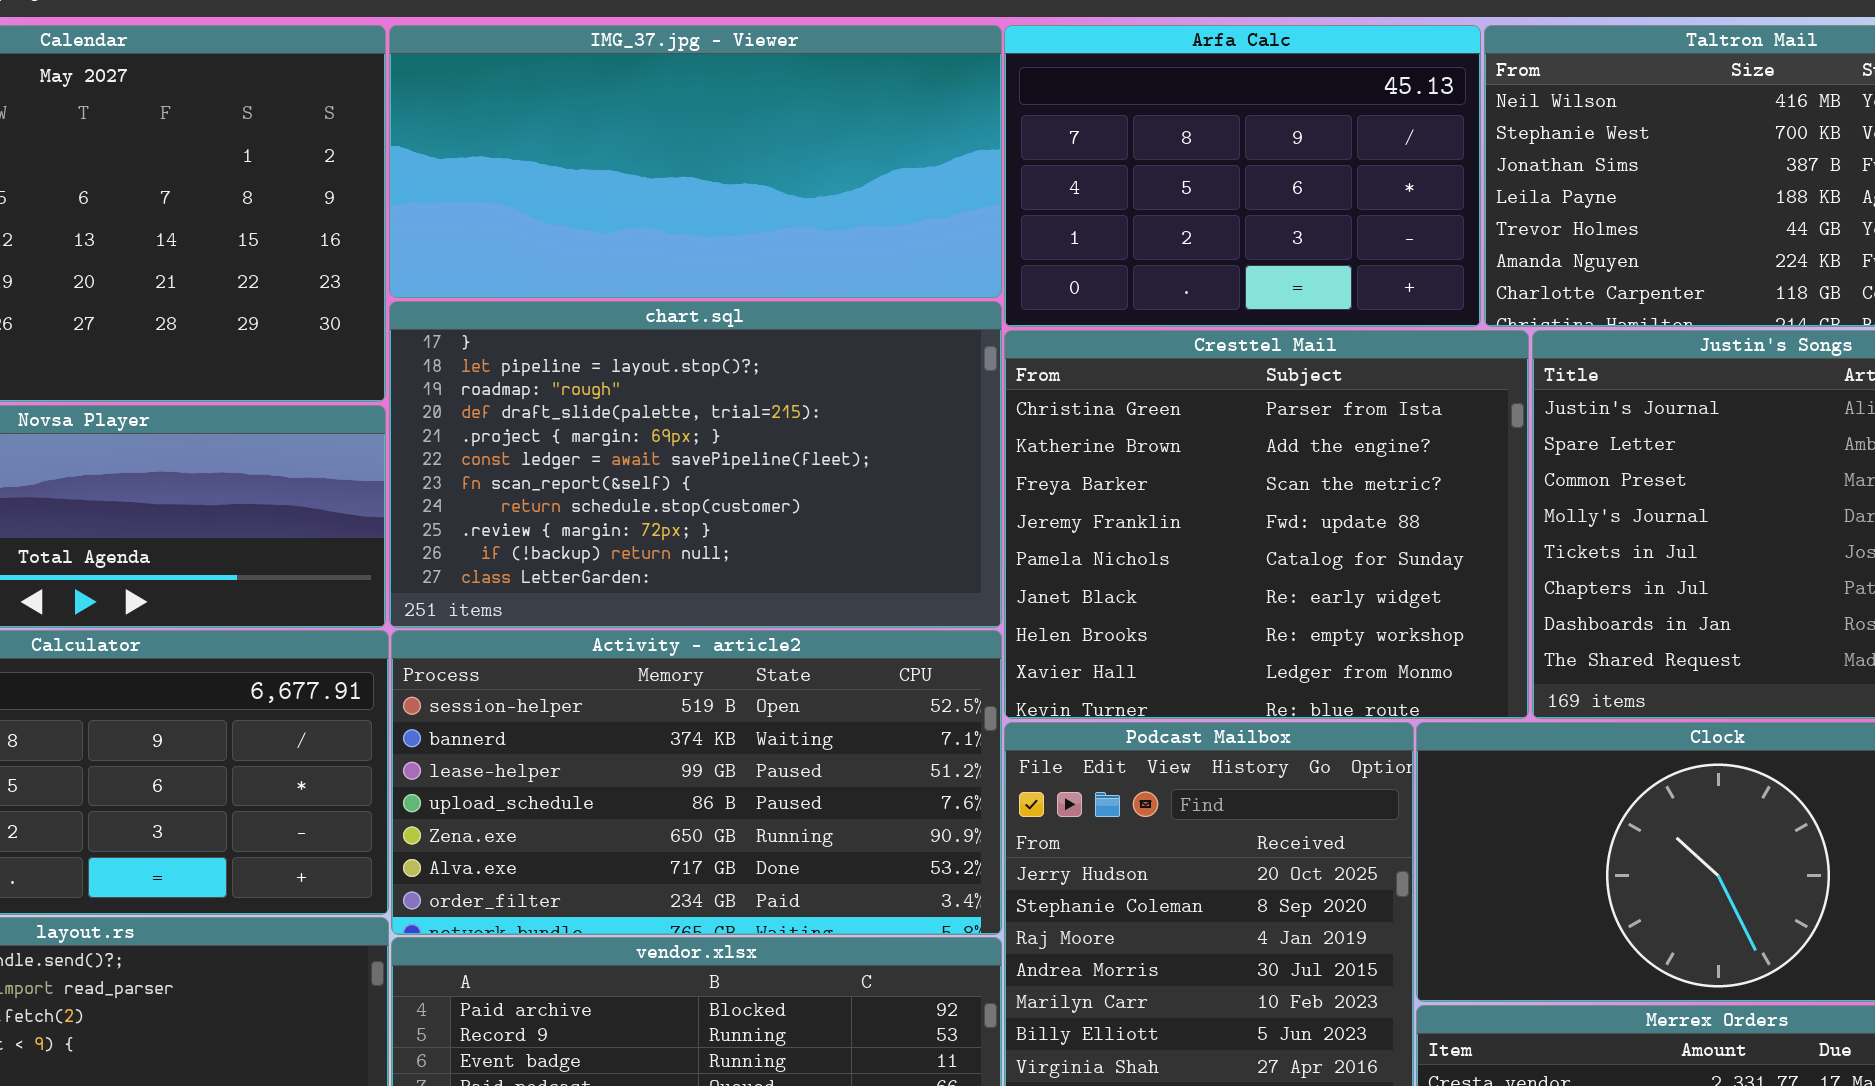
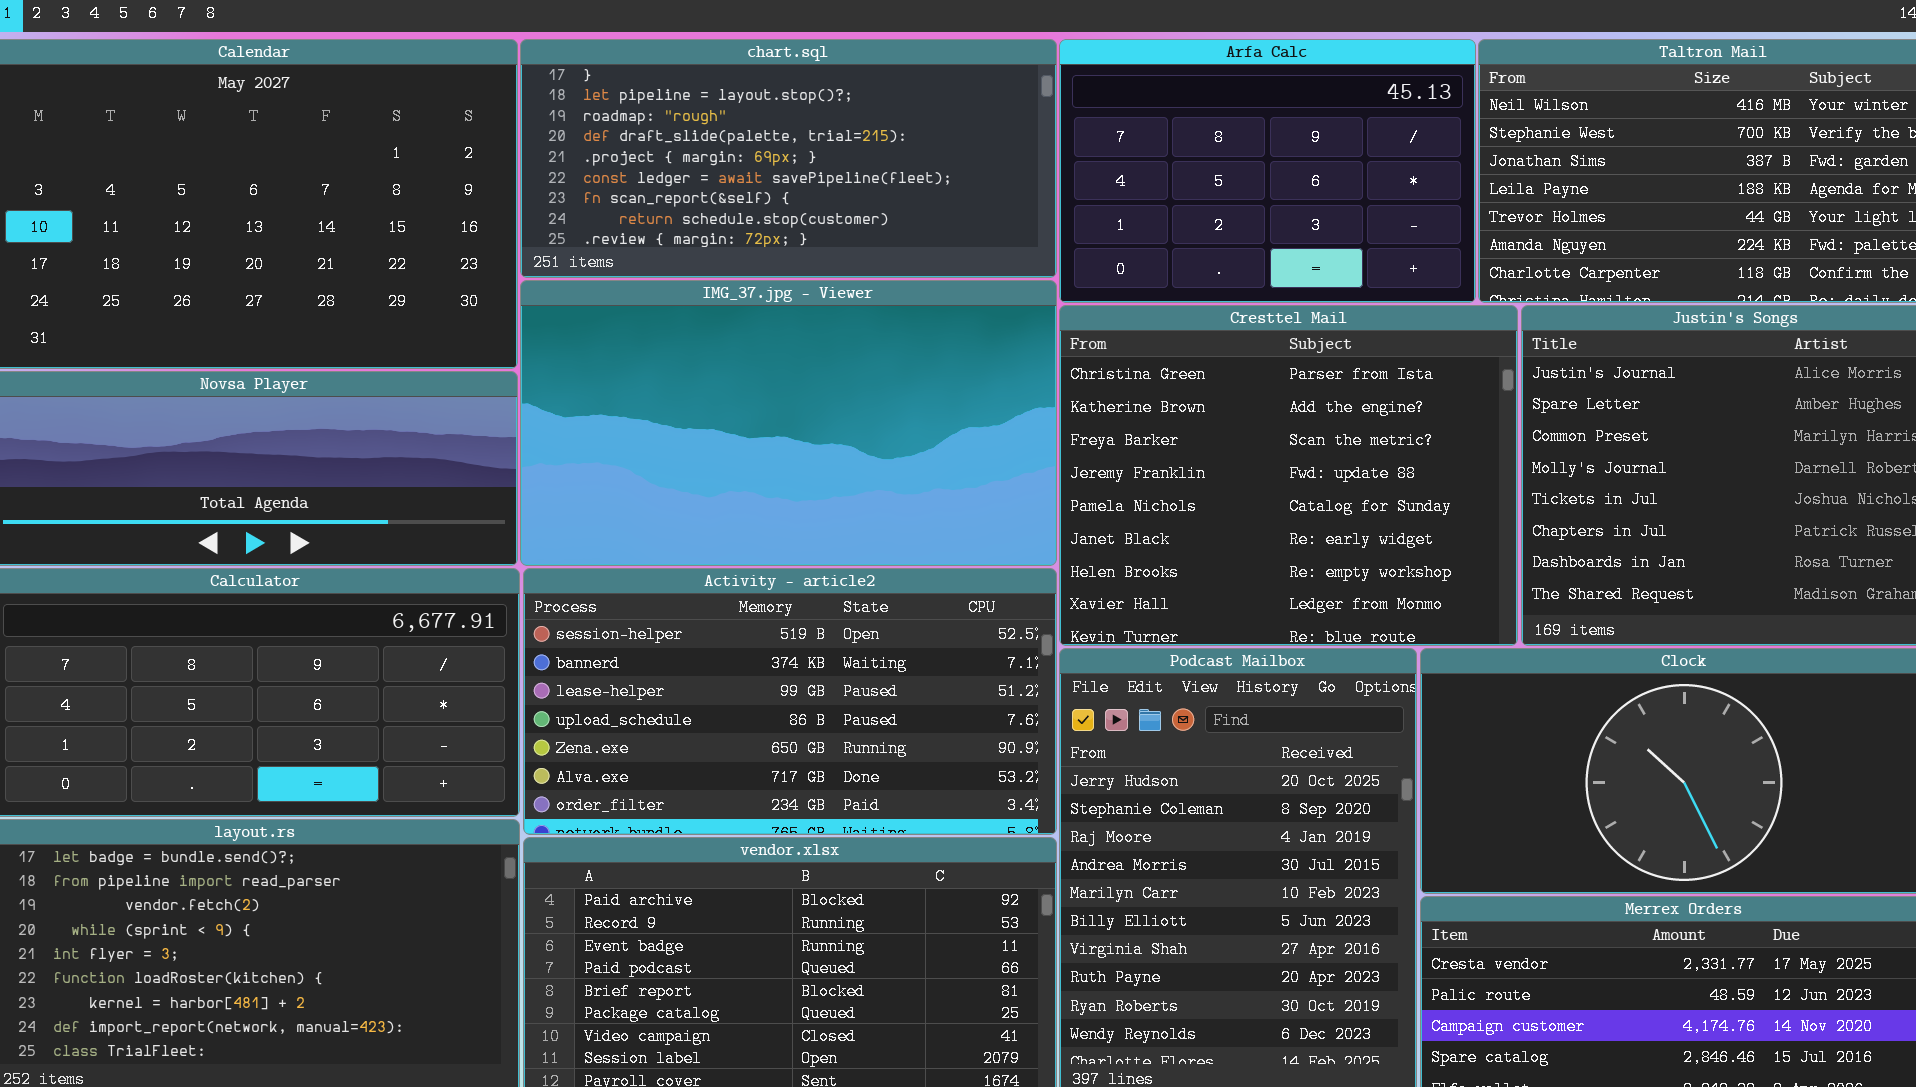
IMG_37.jpg - Viewer: [389,25,1002,298] -> [520,280,1057,566], moved, resized
chart.sql: [389,301,1002,628] -> [520,39,1057,278], moved, resized

